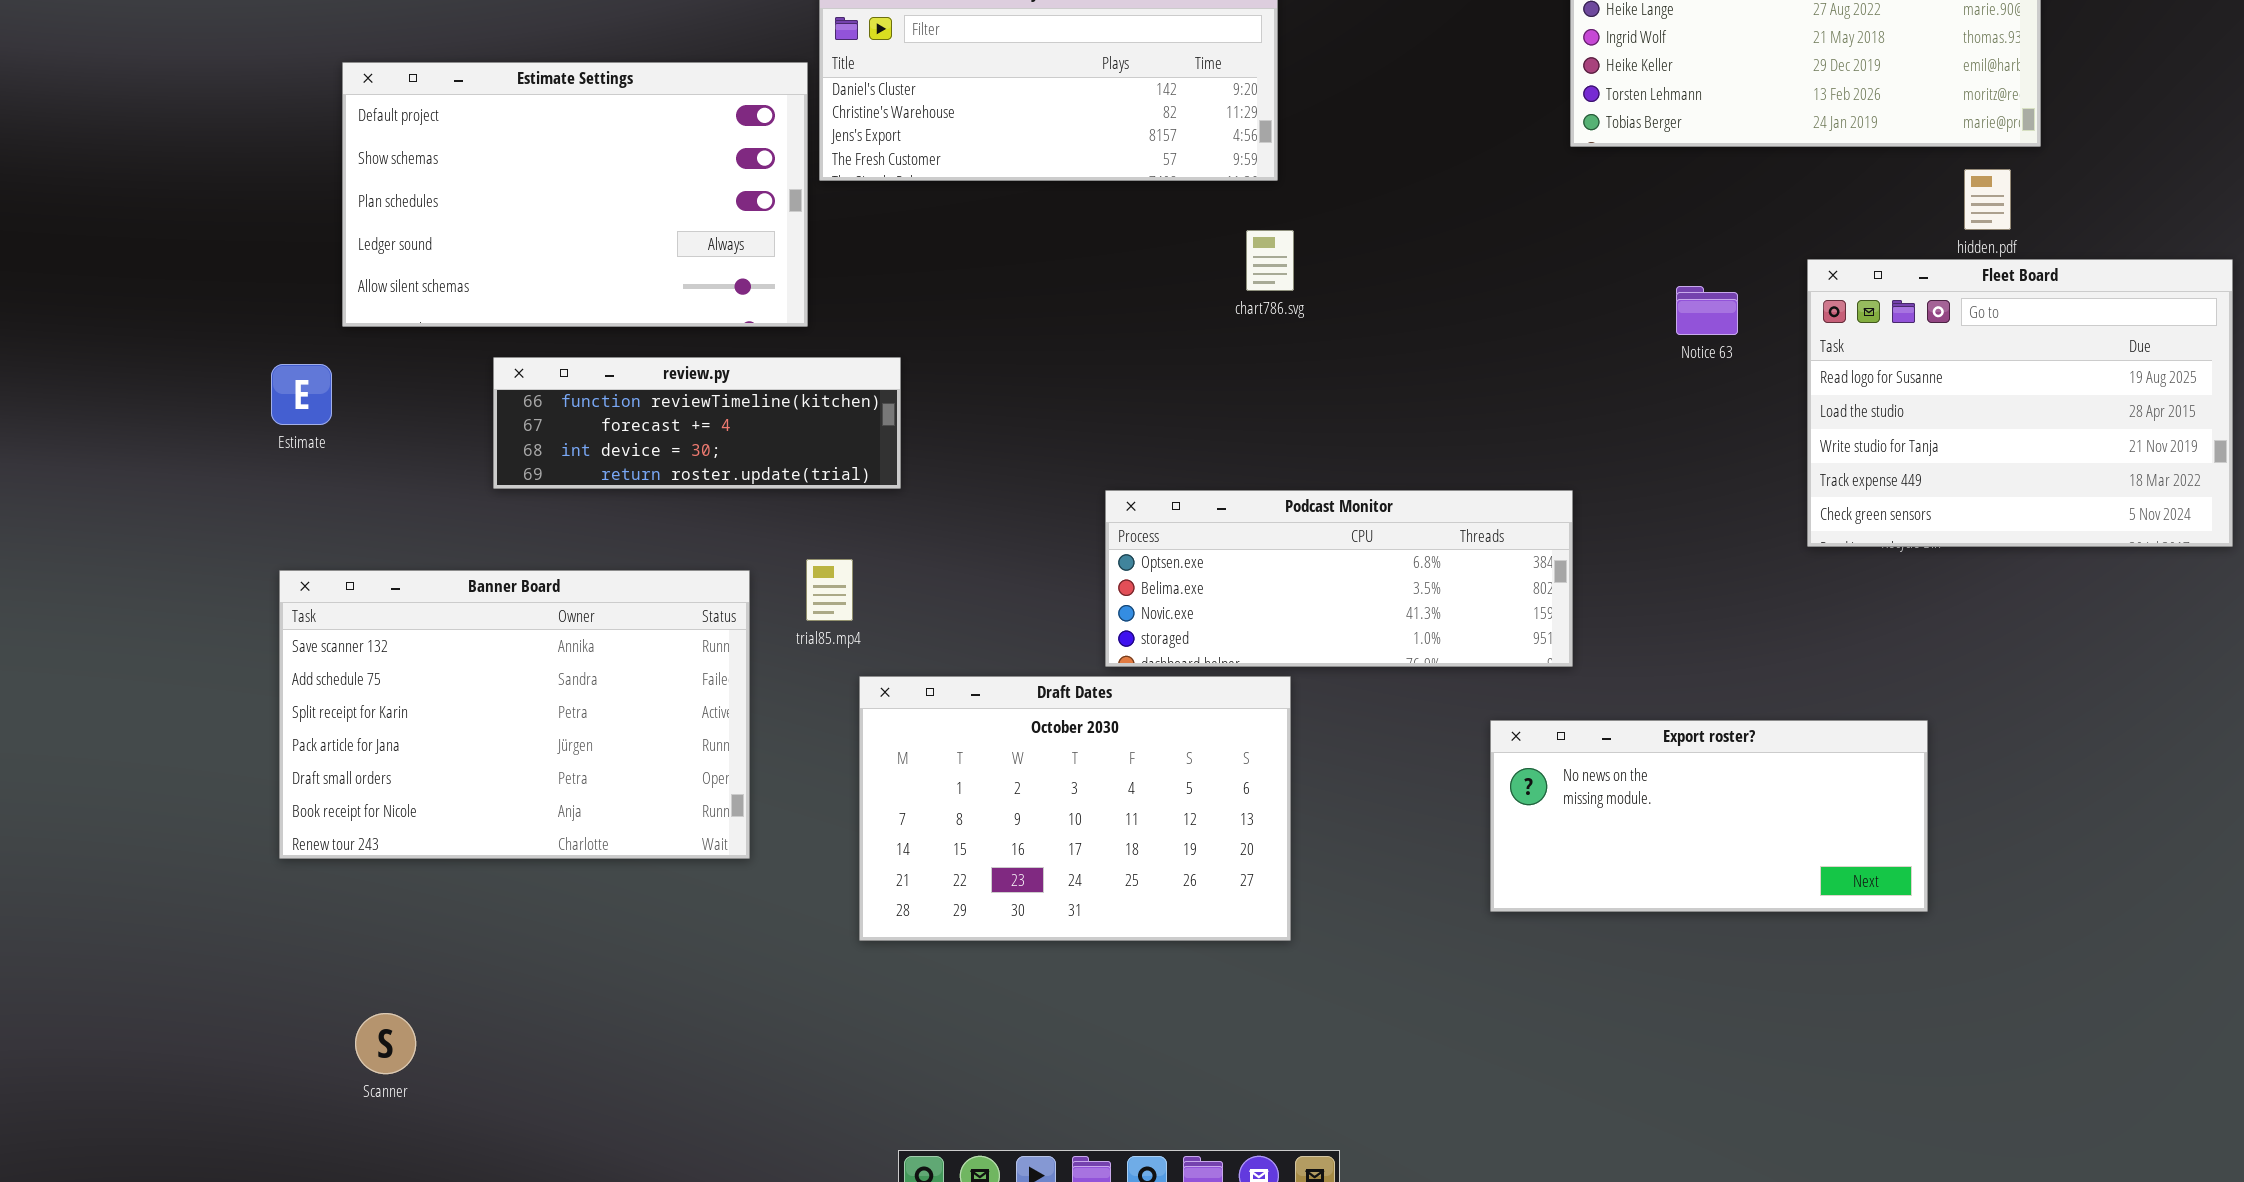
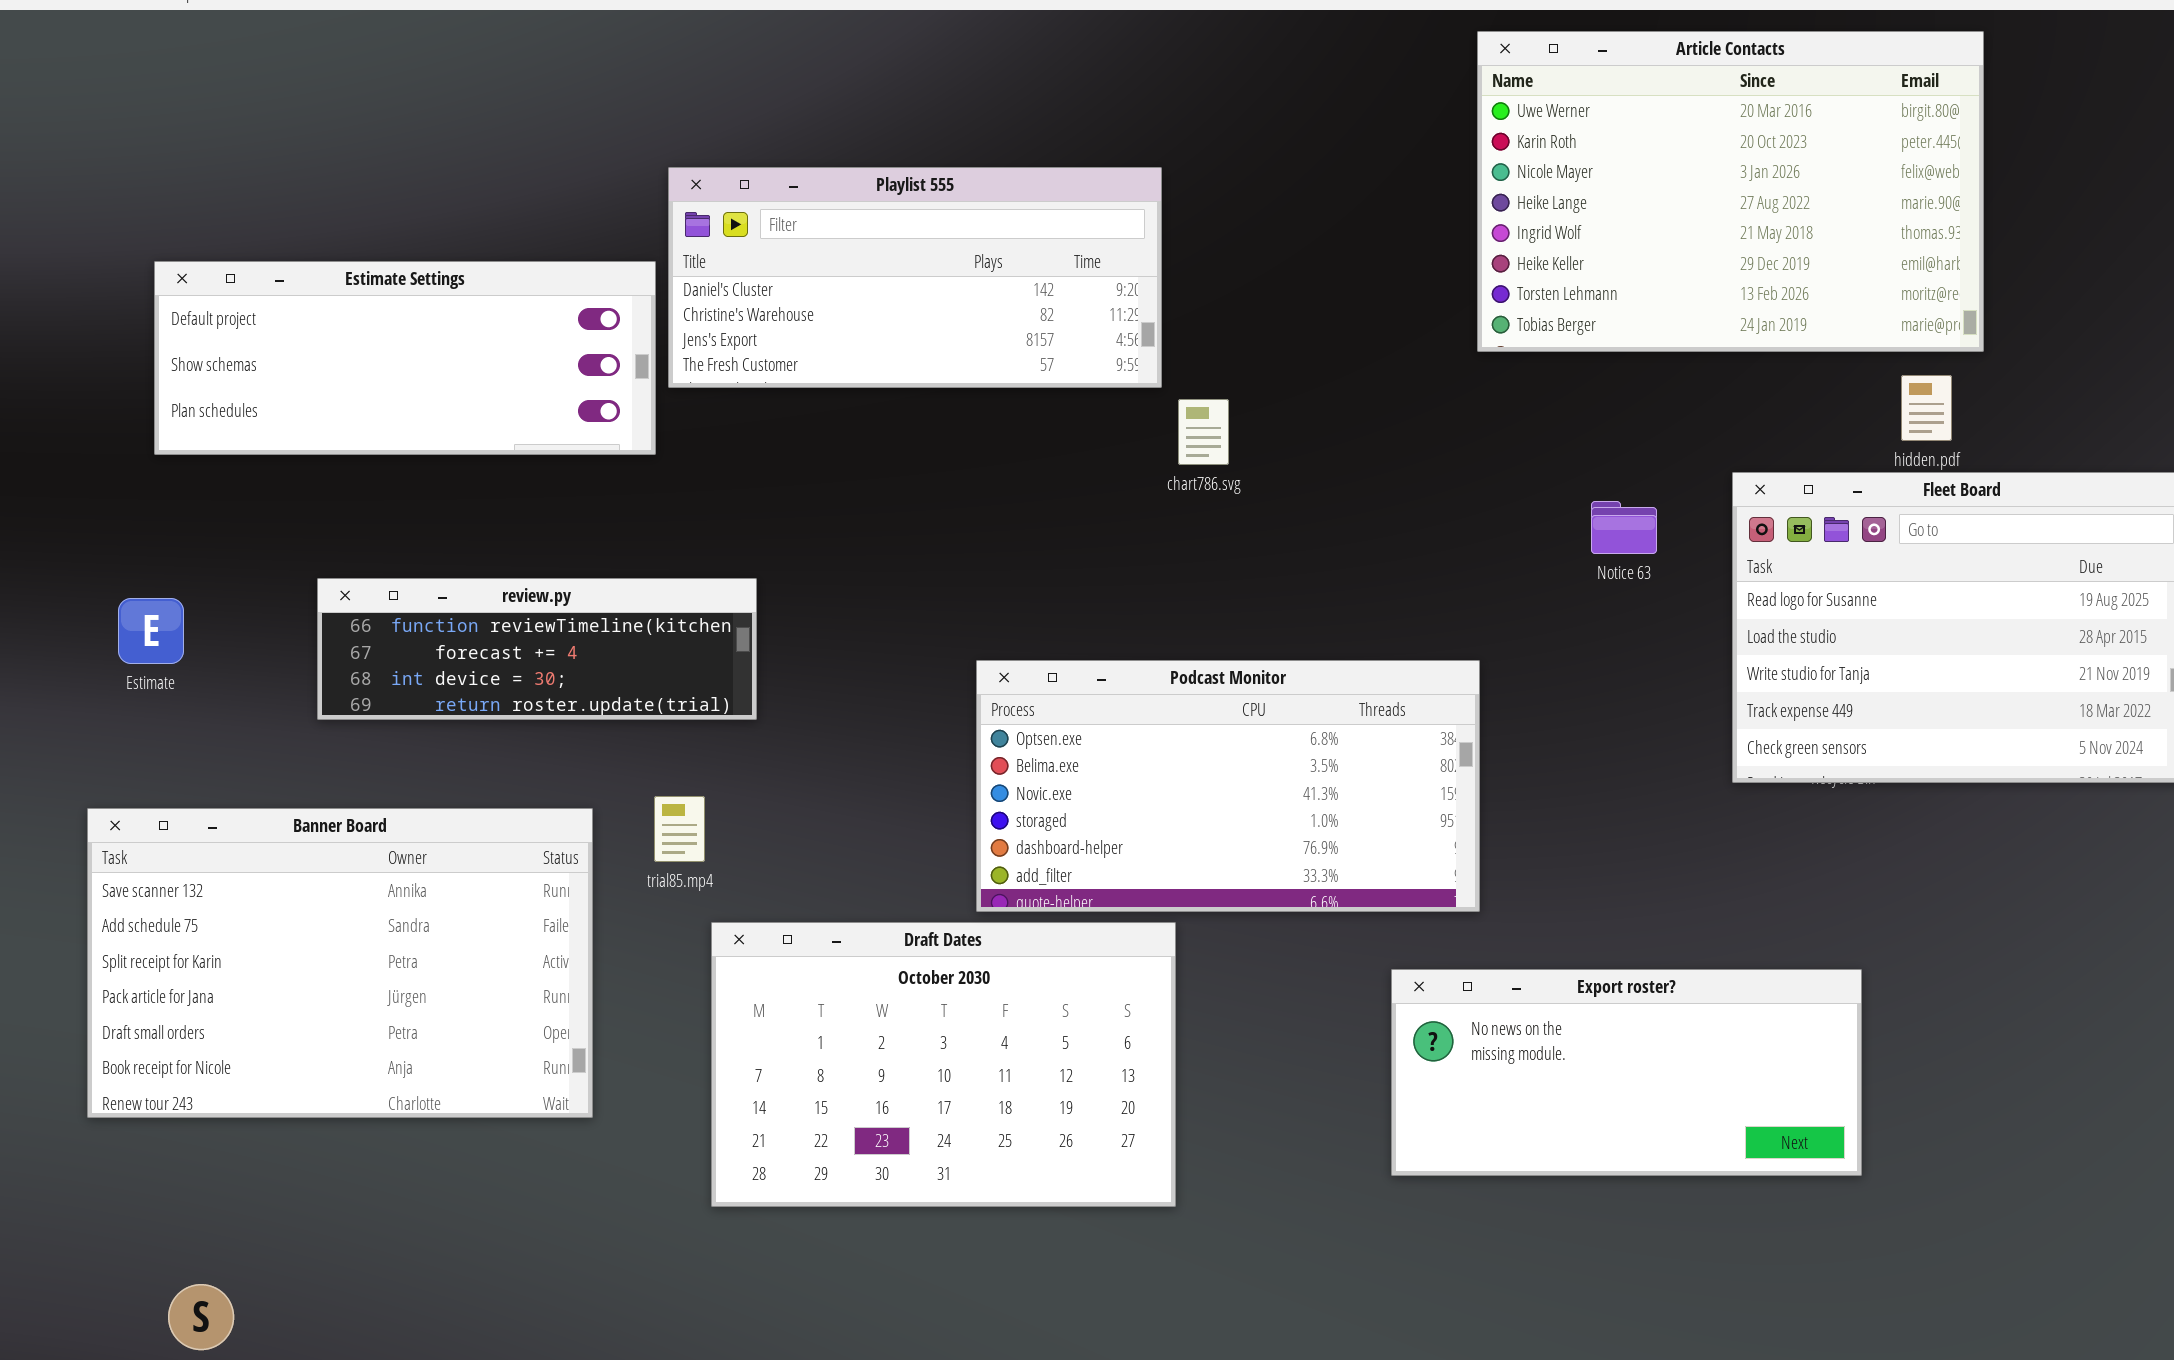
Estimate Settings: [342,62,808,327] -> [154,261,656,455], resized
chart786.svg: [1246,230,1294,291] -> [1178,399,1229,465], moved
Estimate: [271,364,332,425] -> [118,598,184,664], moved
Podcast Monitor: [1105,490,1573,667] -> [976,660,1480,912], resized

